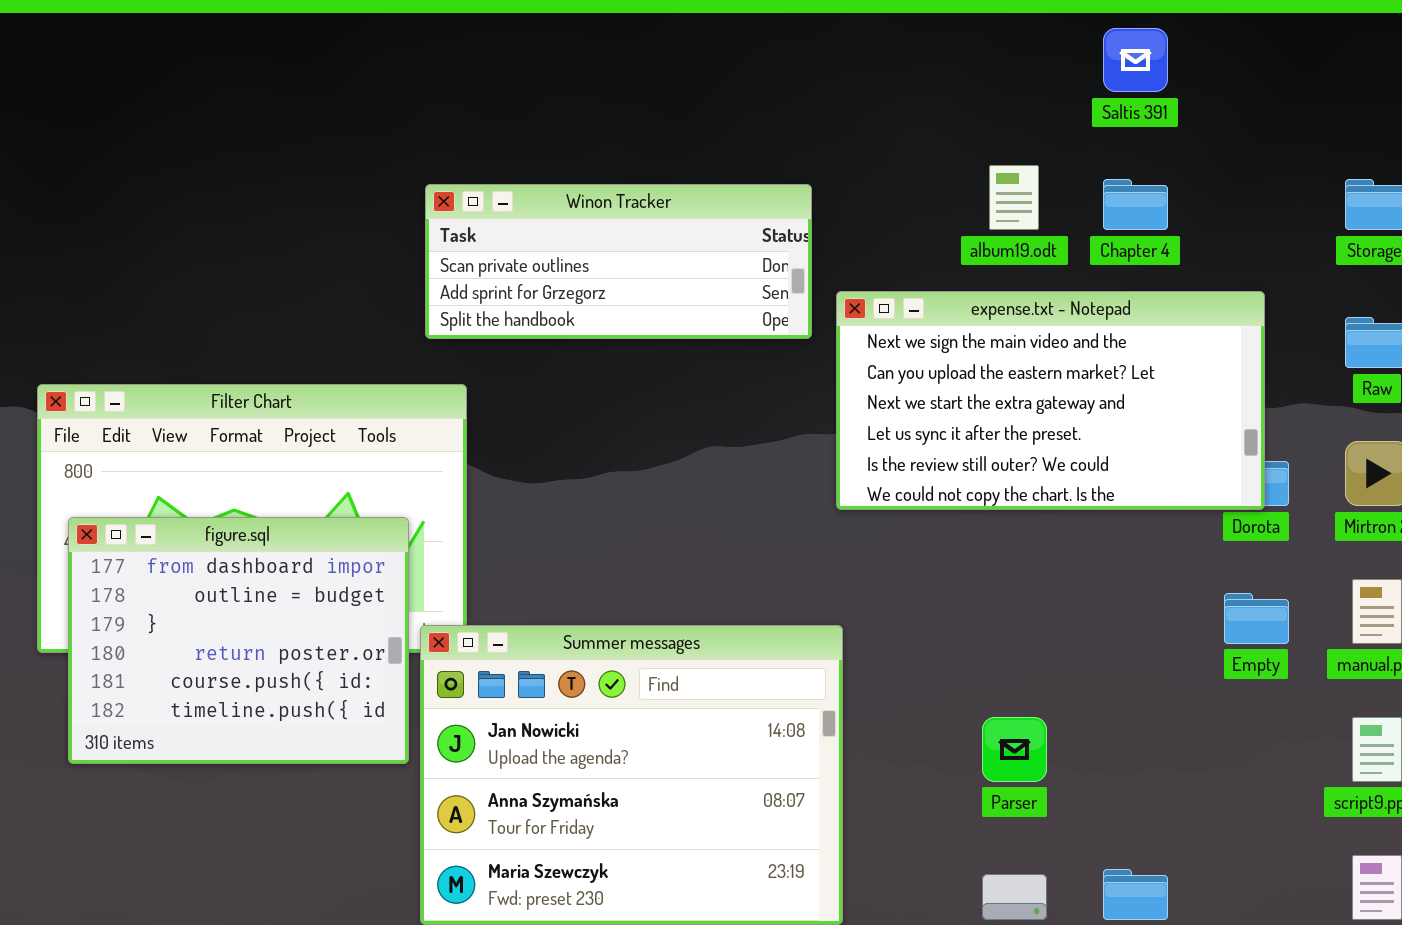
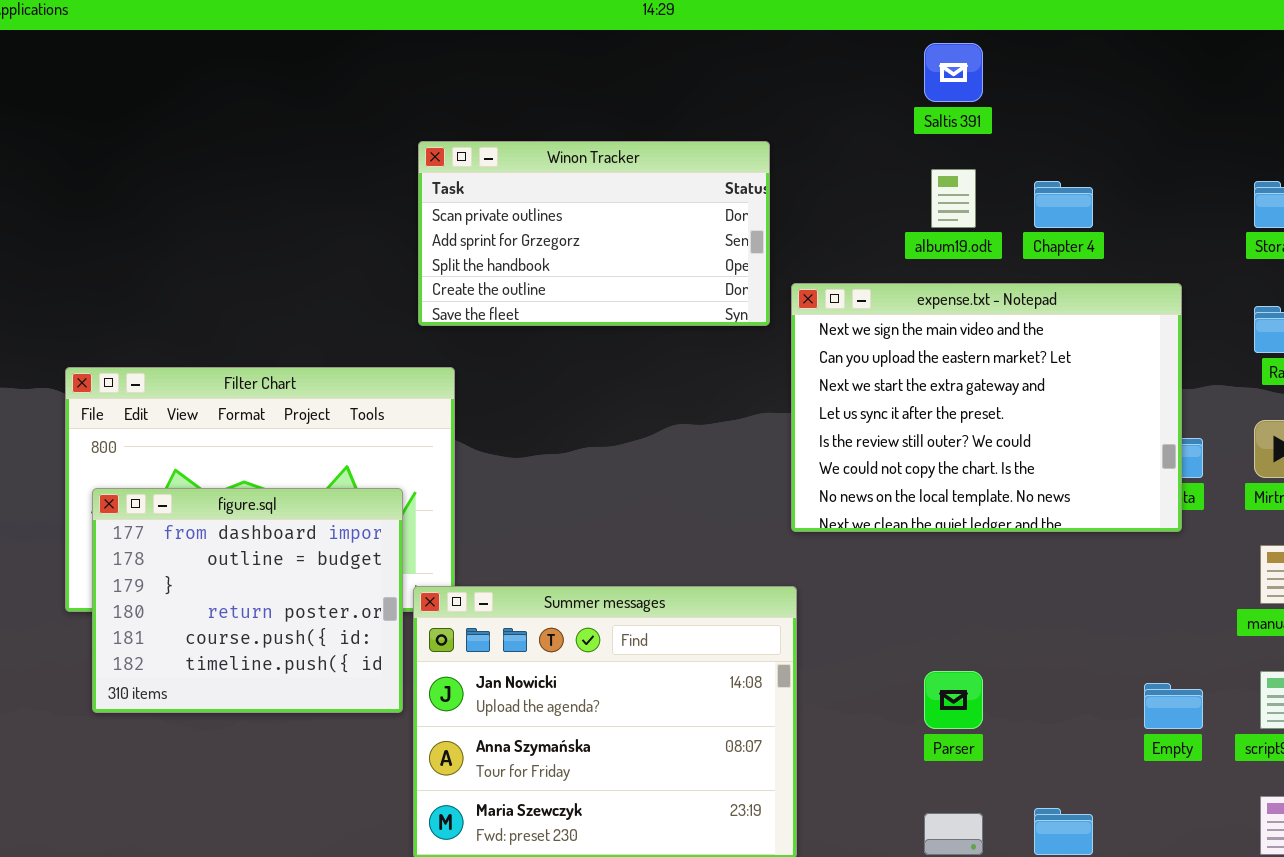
Saltis 391: [1103,28,1168,92] -> [924,43,983,102], moved
Winon Tracker: [425,184,812,339] -> [418,141,770,326], resized
expense.txt - Notepad: [836,291,1265,510] -> [791,283,1182,532], resized
Empty: [1224,593,1289,644] -> [1144,683,1203,729], moved

